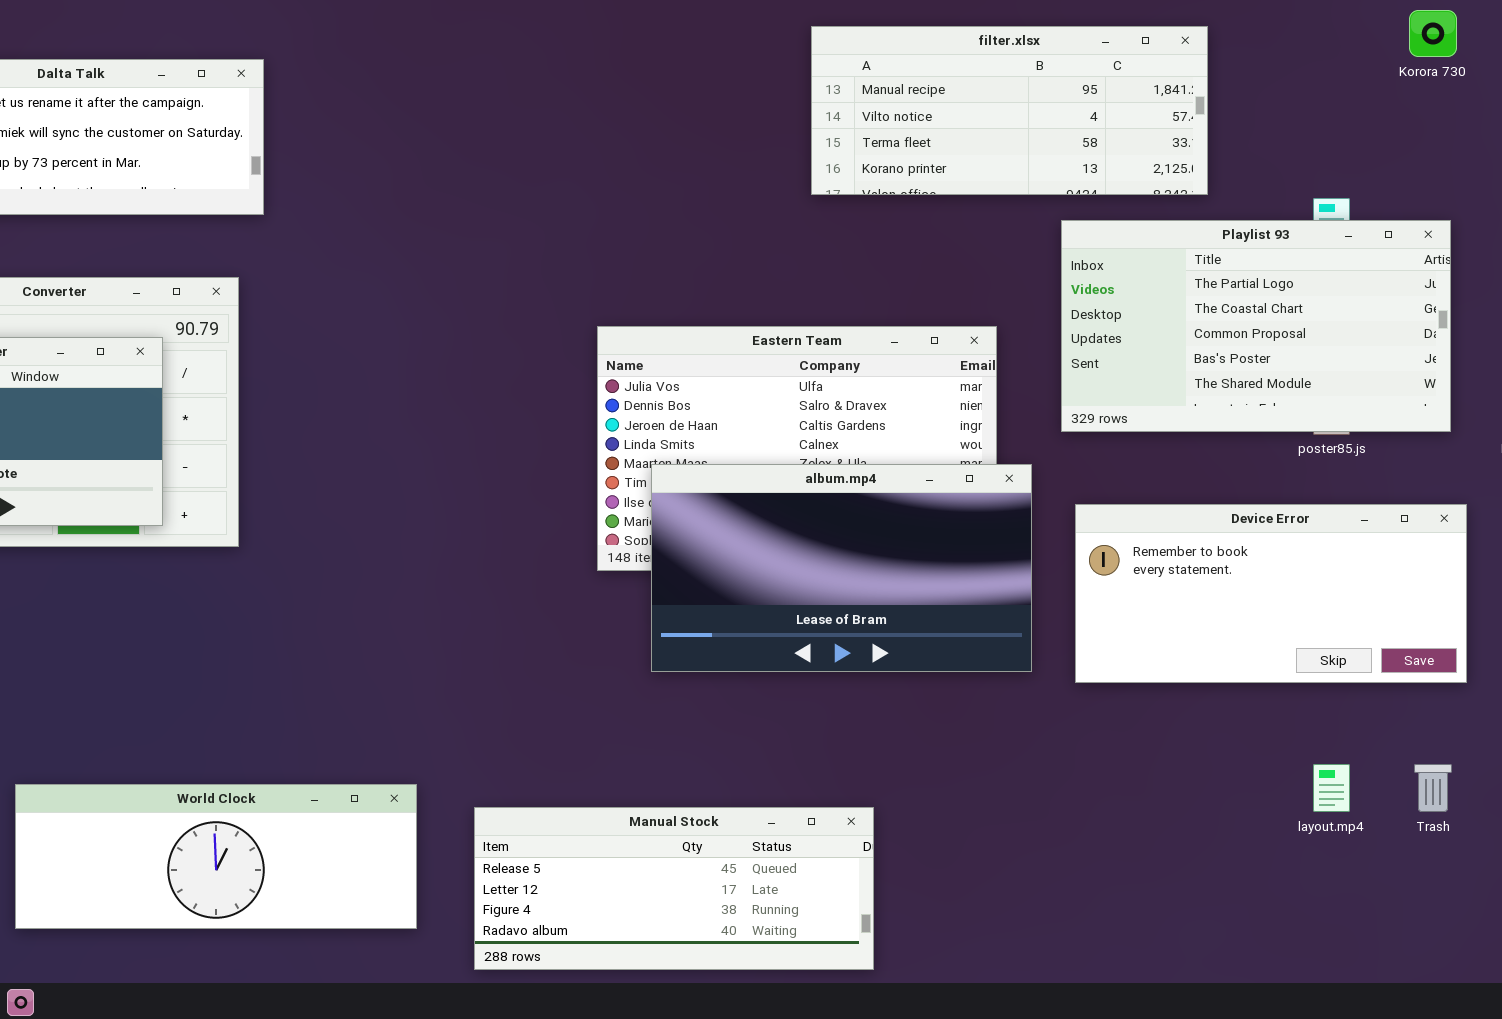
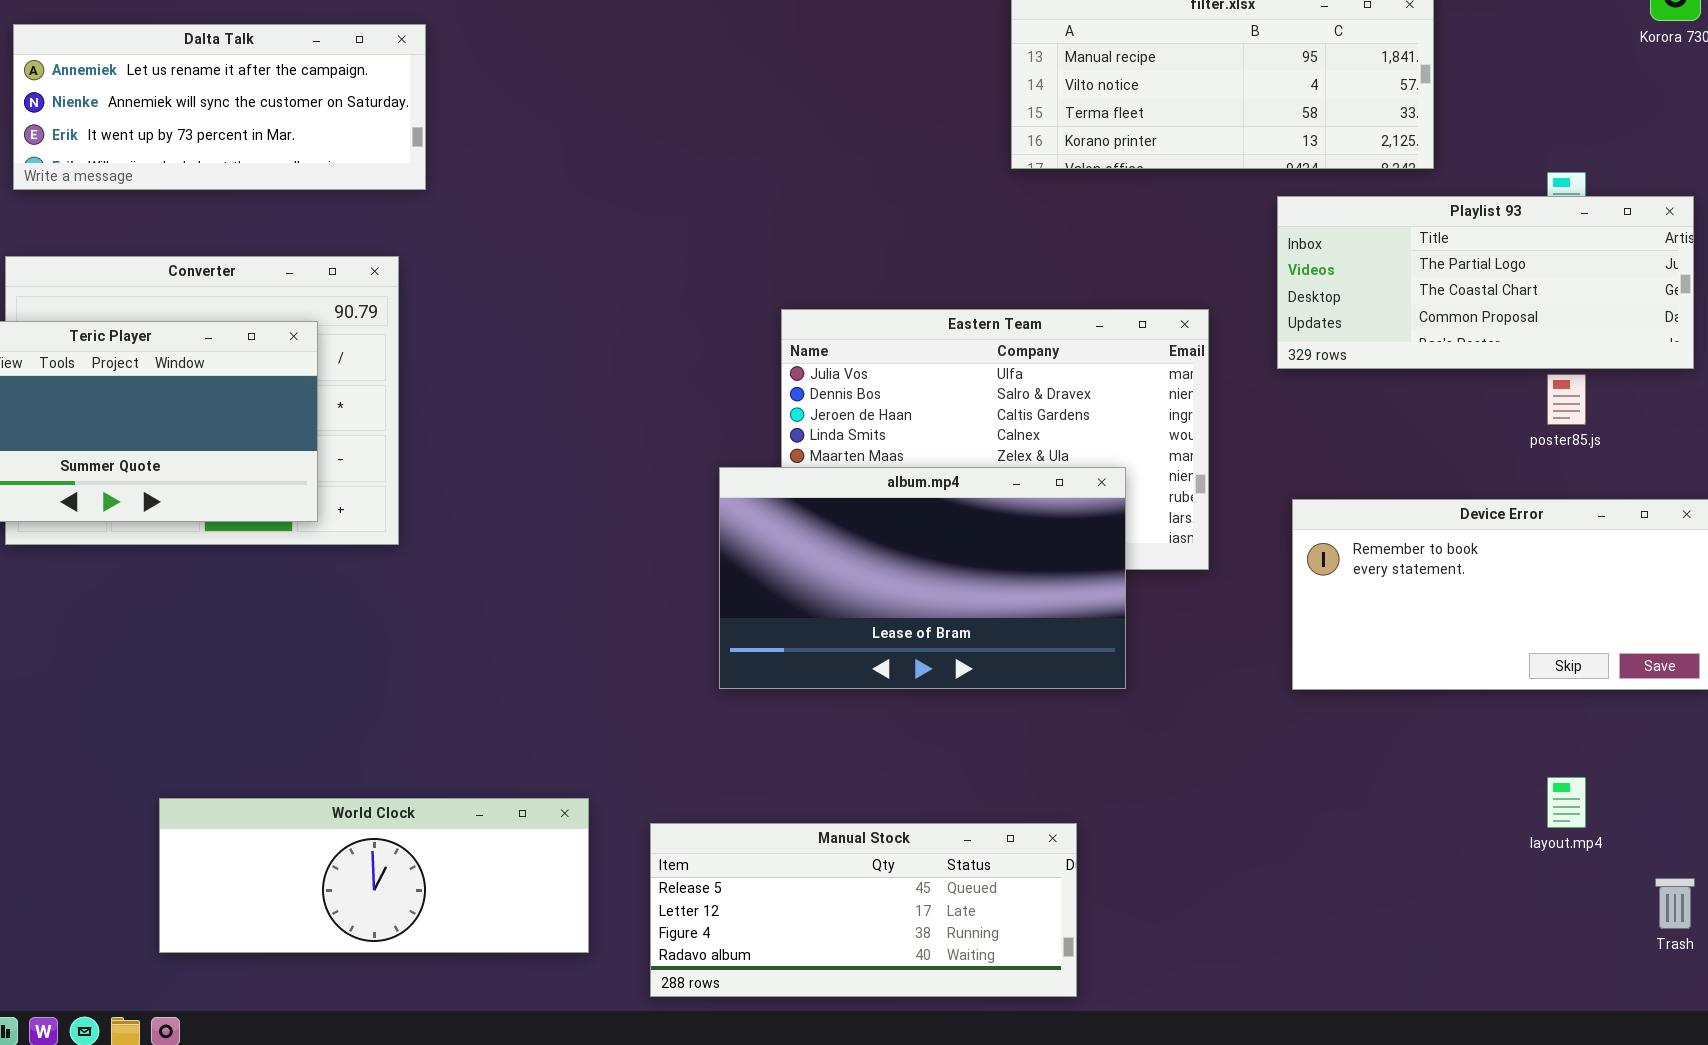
Playlist 93: [1061,220,1451,432] -> [1277,196,1694,369], resized
album.mp4: [651,464,1032,672] -> [719,467,1126,689], moved
Trash: [1414,764,1452,812] -> [1655,878,1695,929], moved

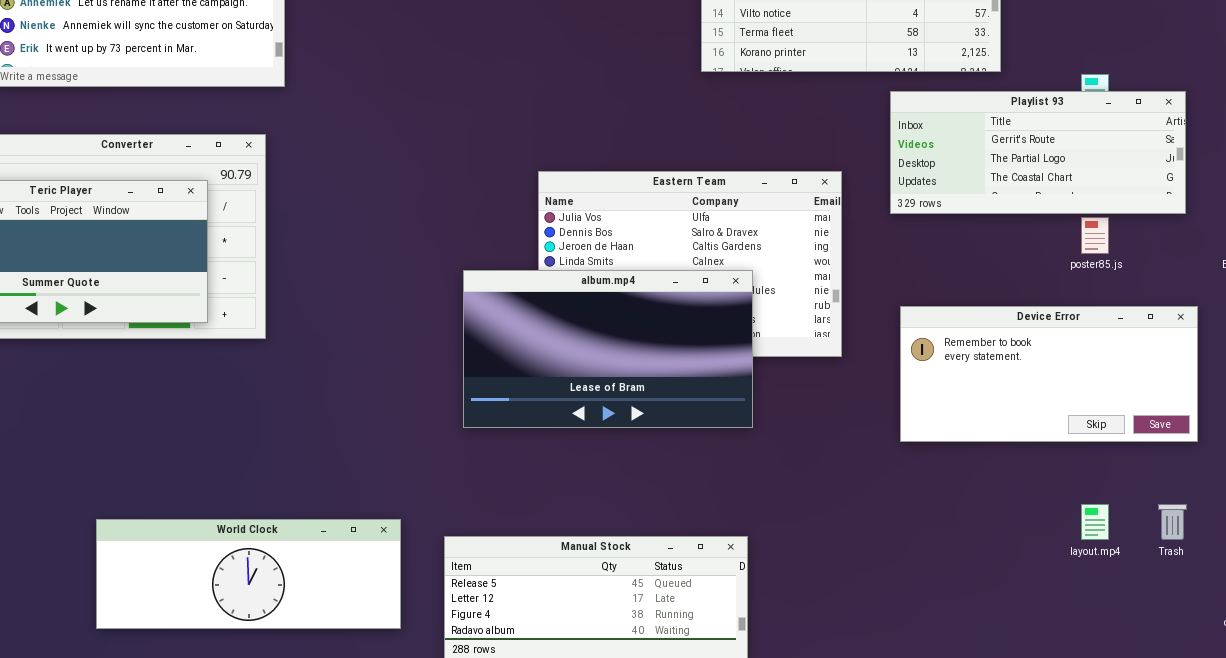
Playlist 93: [1277,196,1694,369] -> [890,91,1186,214], scrolled up 1 row
album.mp4: [719,467,1126,689] -> [463,270,753,428], moved
Trash: [1655,878,1695,929] -> [1158,504,1187,540], moved

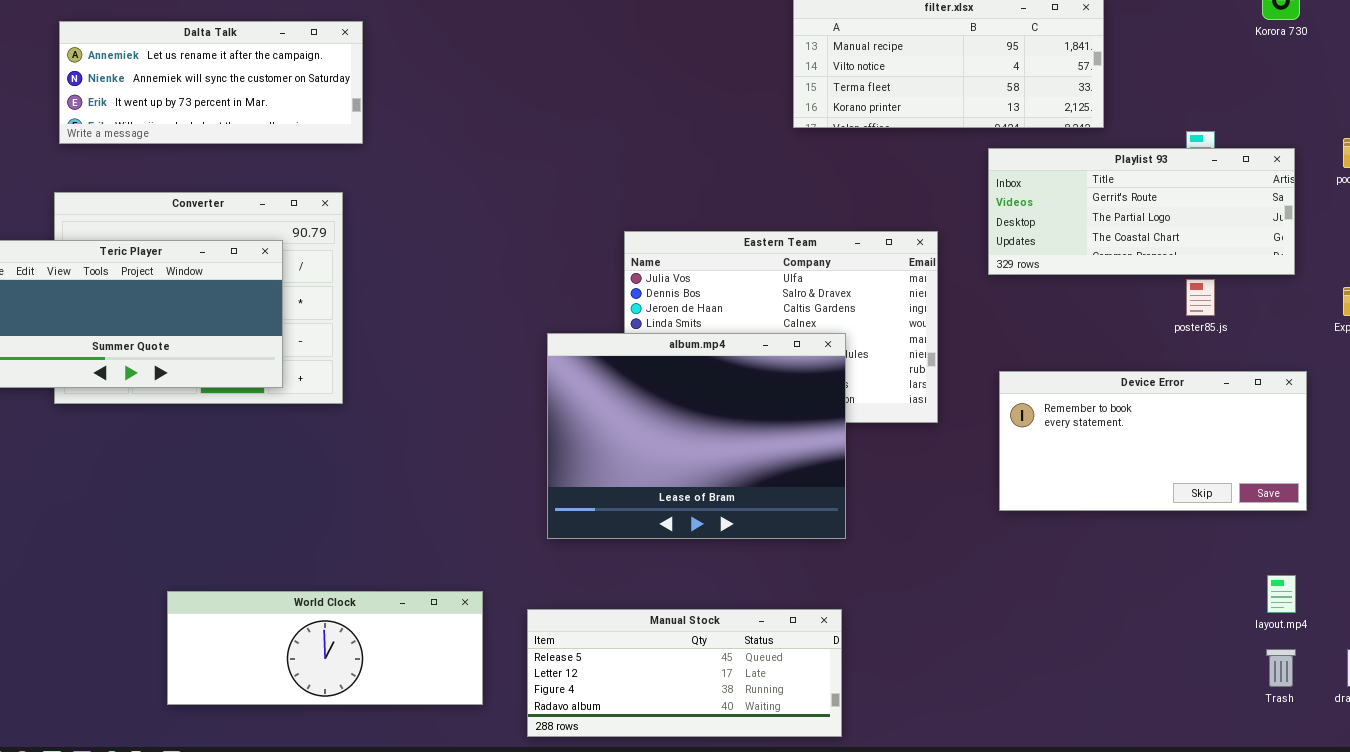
album.mp4: [463,270,753,428] -> [547,333,846,539], resized
layout.mp4: [1081,504,1109,540] -> [1267,575,1296,613], moved
Trash: [1158,504,1187,540] -> [1266,649,1296,687], moved

